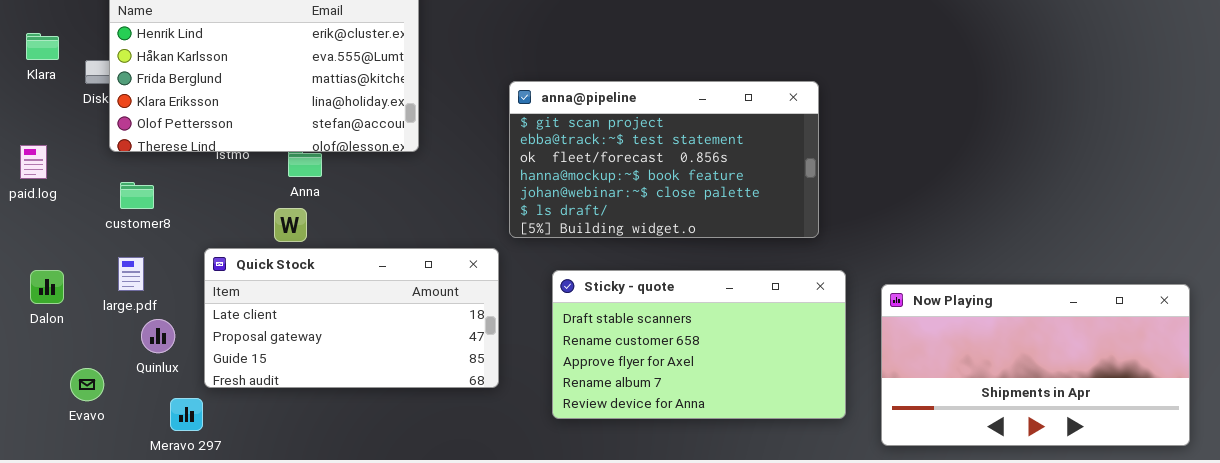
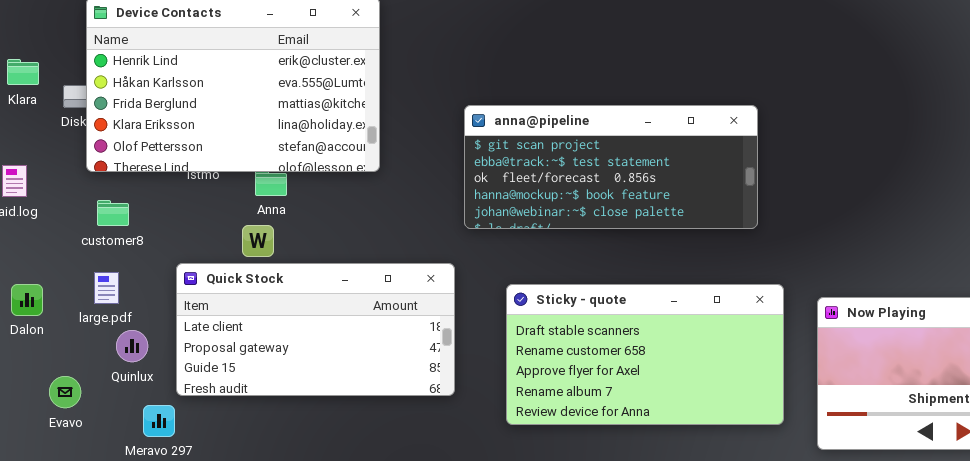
anna@pipeline: [509,81,819,238] -> [464,105,758,229], resized

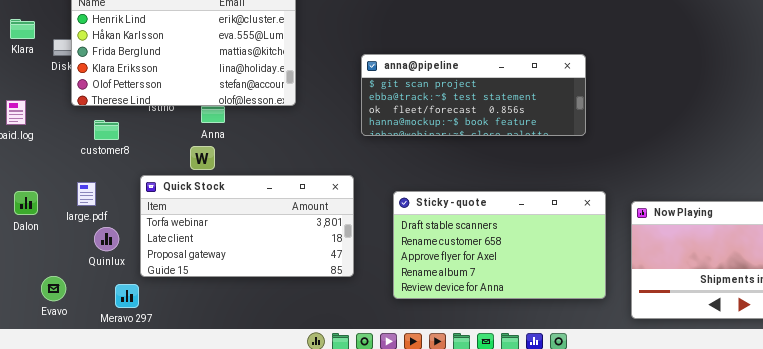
anna@pipeline: [464,105,758,229] -> [361,54,586,136], resized
customer8: [97,200,129,226] -> [94,120,119,140], moved
Quick Stock: [176,263,455,396] -> [140,175,354,277], scrolled up 1 row
Evavo: [49,376,81,408] -> [41,276,66,301], moved

